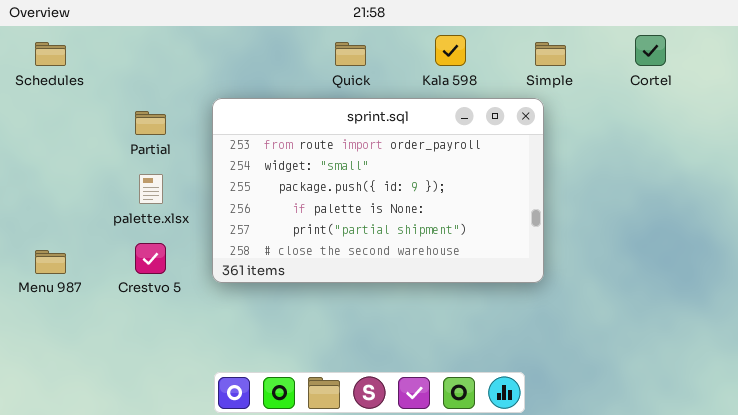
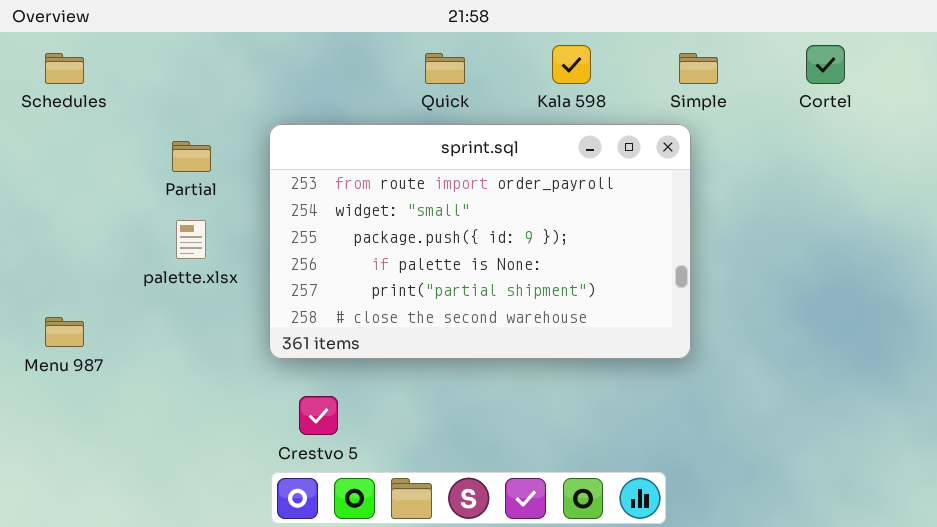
Crestvo 5: [135,243,166,274] -> [299,396,338,435], moved

